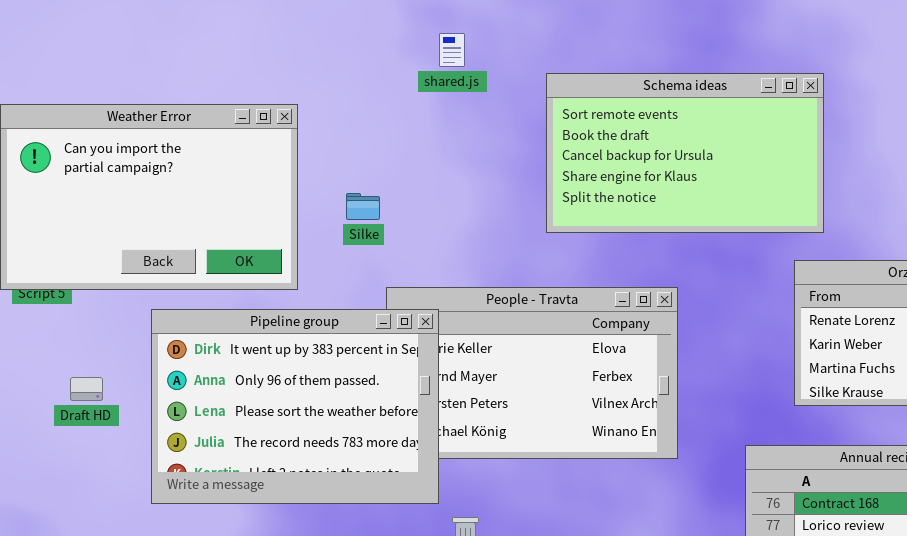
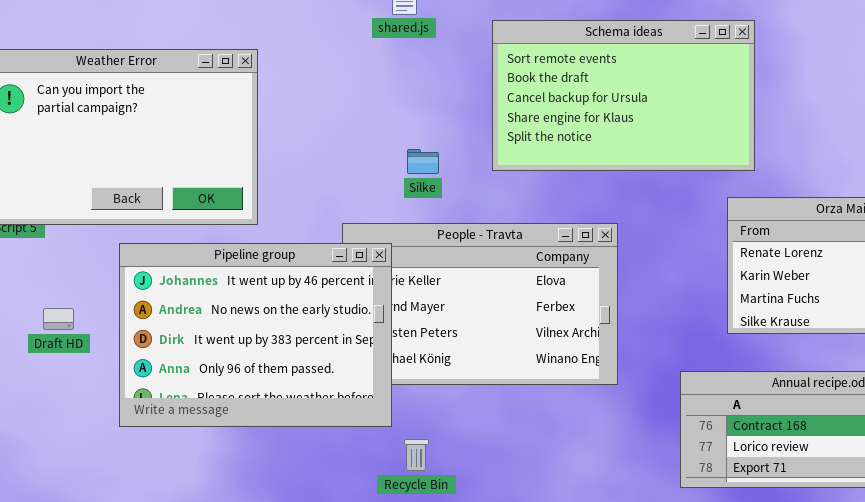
Silke: [346,193,380,220] -> [407,149,439,174], moved
Pipeline group: [151,309,439,504] -> [119,243,392,427], scrolled up 2 rows

